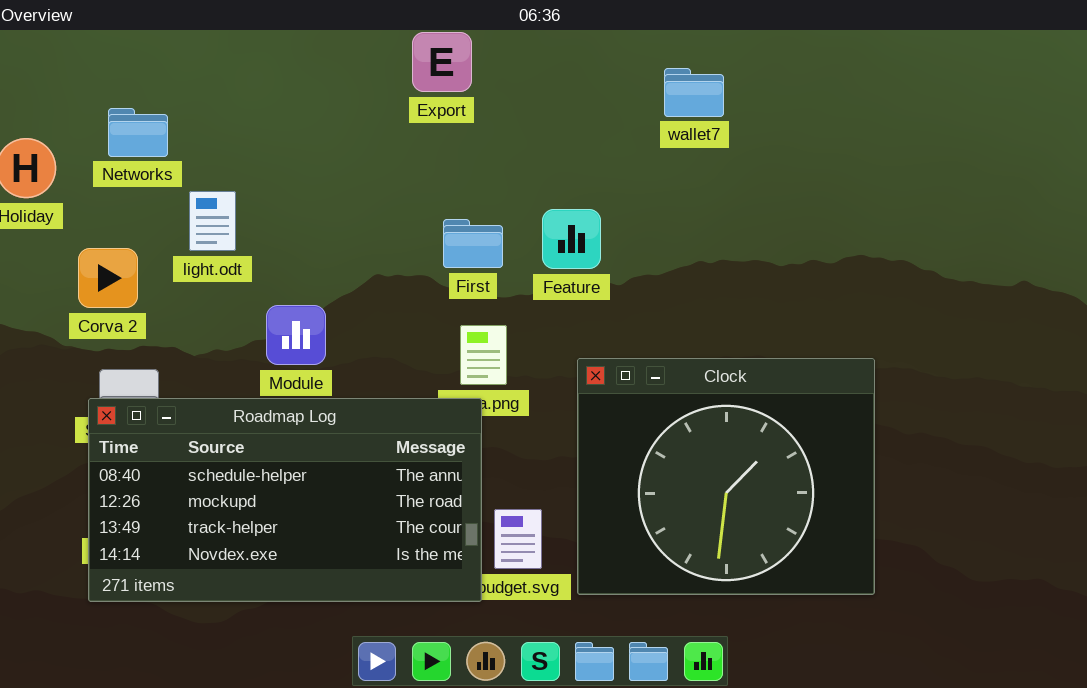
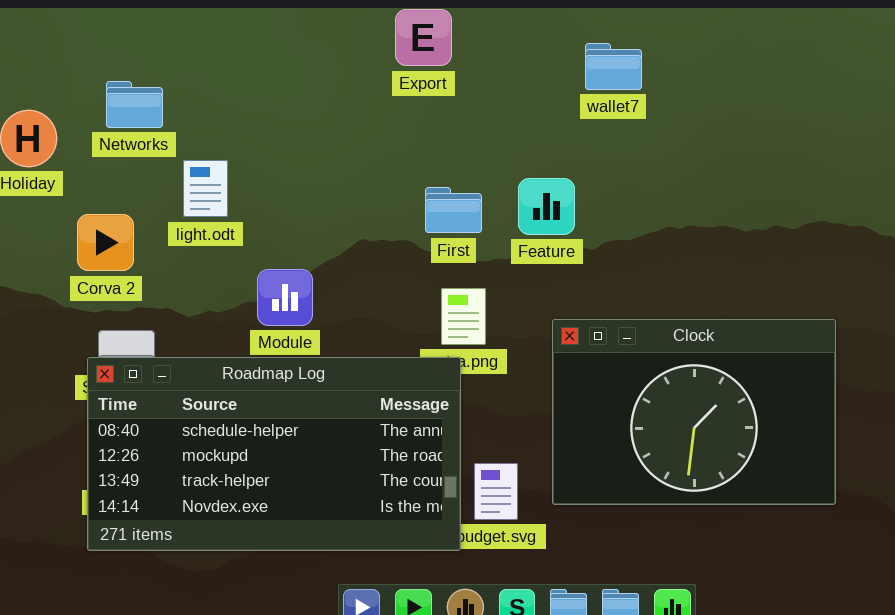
wallet7: [664,68,724,117] -> [585,43,642,90], moved
Clock: [577,358,875,595] -> [552,319,836,505], resized

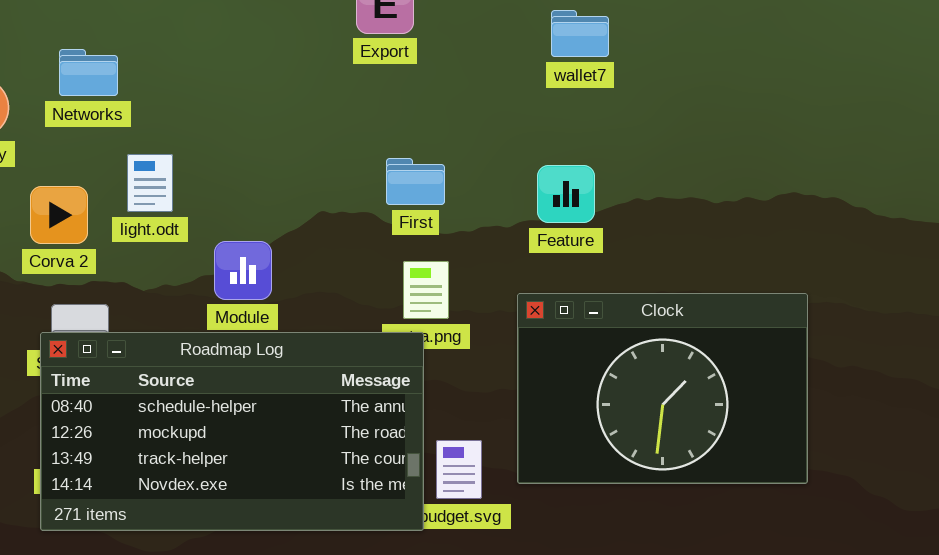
light.odt: [183,160,228,217] -> [127,154,173,212], moved
Feature: [518,178,575,235] -> [537,165,595,223], moved

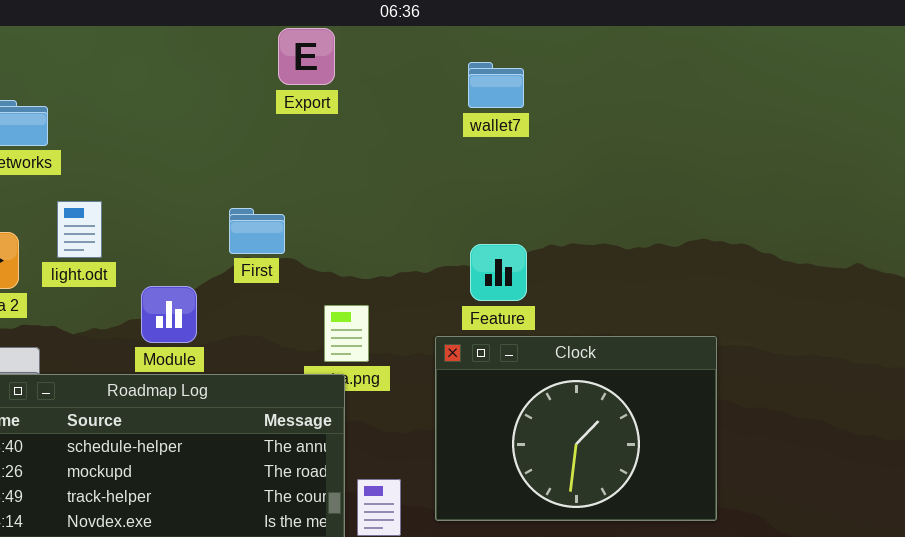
First: [386,158,445,205] -> [229,208,285,254], moved
Feature: [537,165,595,223] -> [470,244,527,301], moved

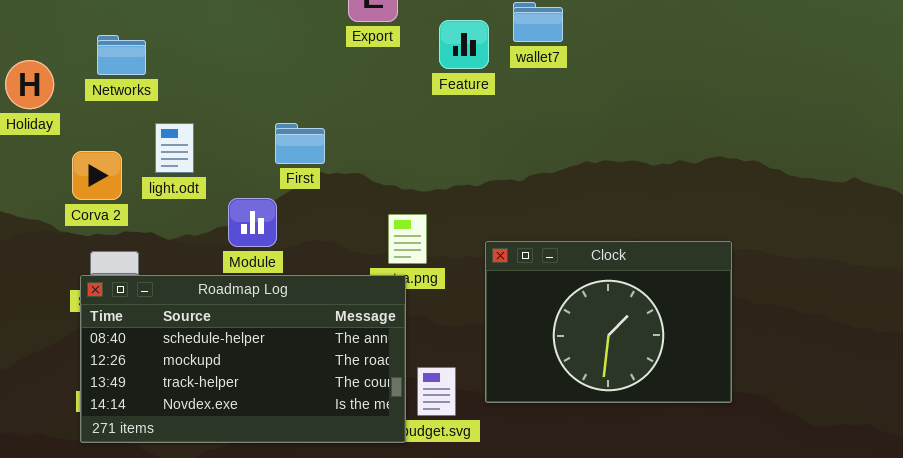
First: [229,208,285,254] -> [275,123,325,164], moved
Feature: [470,244,527,301] -> [439,20,489,69], moved

